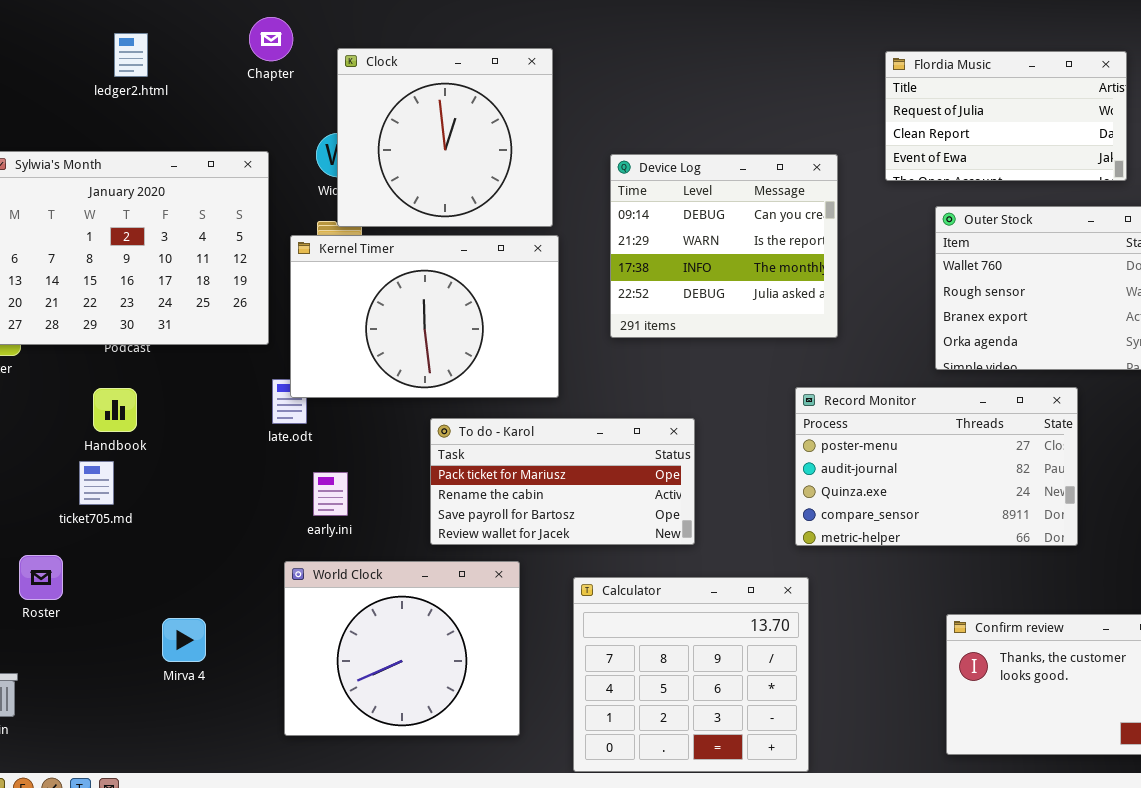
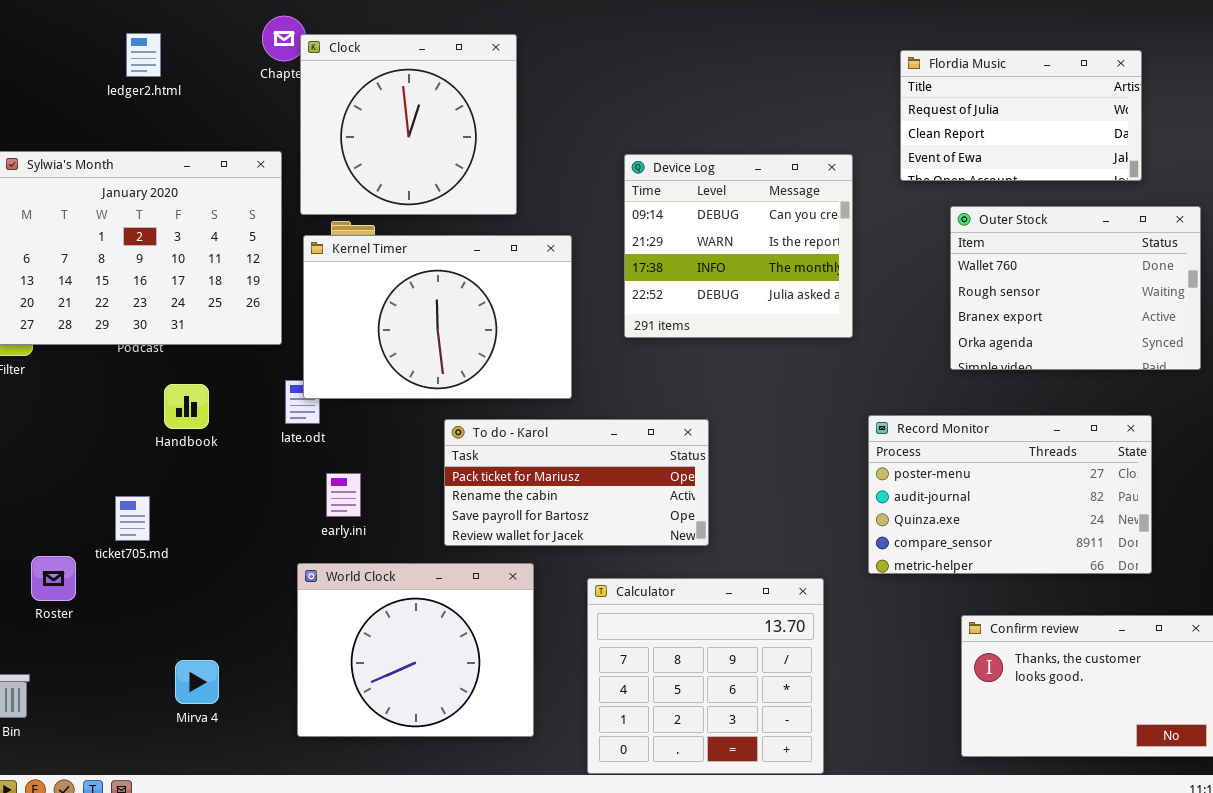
Clock: [337,48,553,227] -> [300,34,517,215], moved
Record Monitor: [795,387,1078,546] -> [868,415,1152,574], moved
Handbook: [93,388,137,432] -> [164,384,209,429], moved
ticket705.md: [79,461,114,505] -> [115,496,150,541], moved
Mirva 4: [162,618,206,662] -> [175,660,219,704], moved

